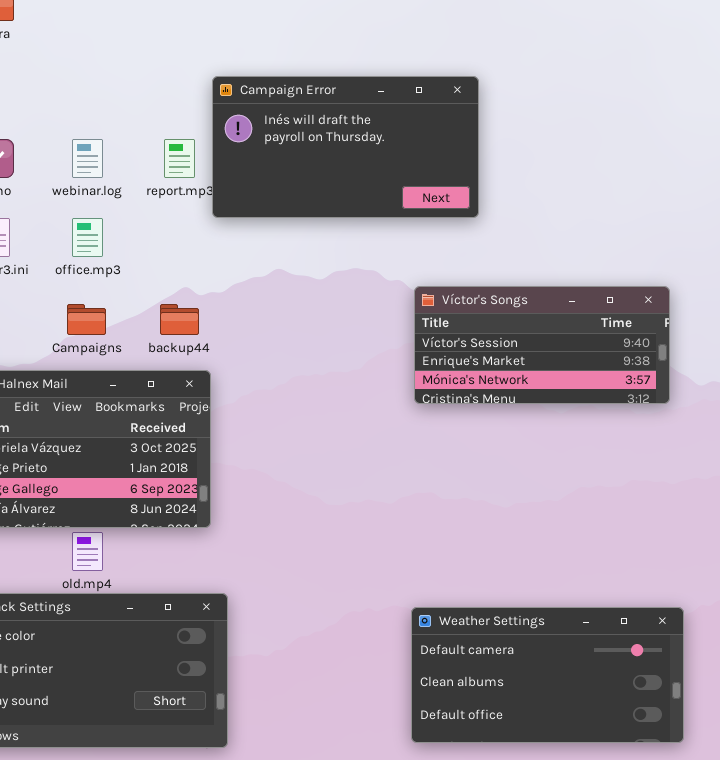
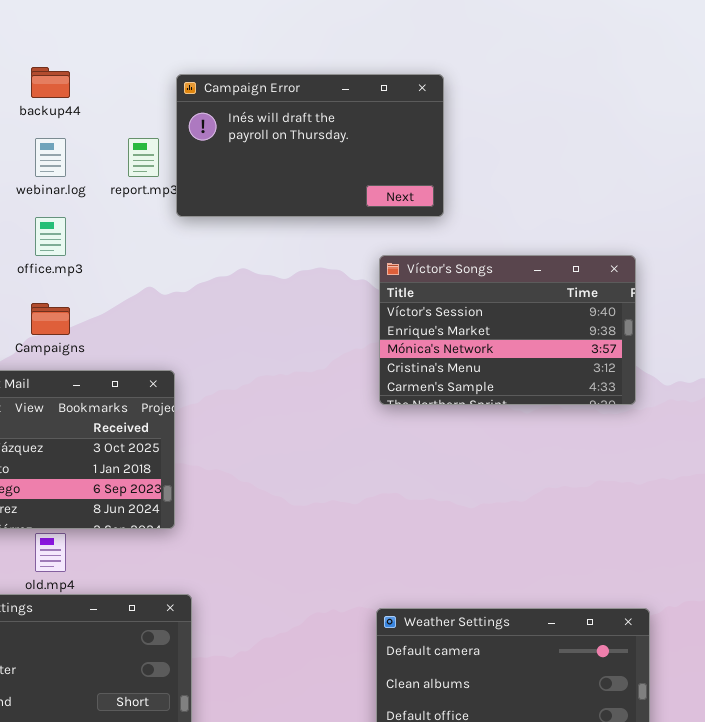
Víctor's Songs: [414,286,670,404] -> [379,255,636,405], resized
backup44: [160,304,199,335] -> [31,67,70,98], moved

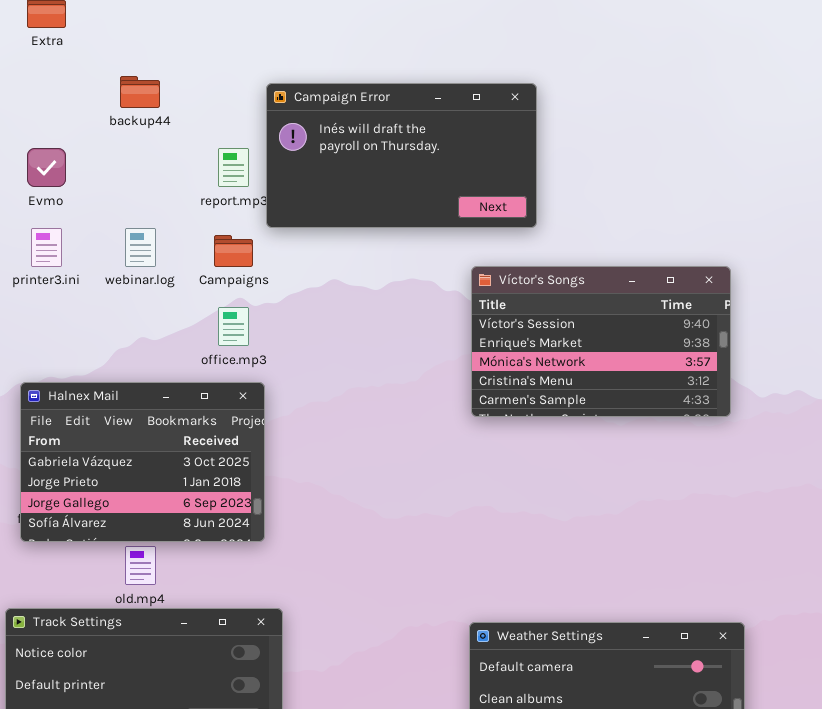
webinar.log: [35,138,66,177] -> [125,228,156,267], moved
office.mp3: [35,217,66,256] -> [218,307,249,346], moved
Campaigns: [31,303,70,335] -> [214,235,253,267], moved

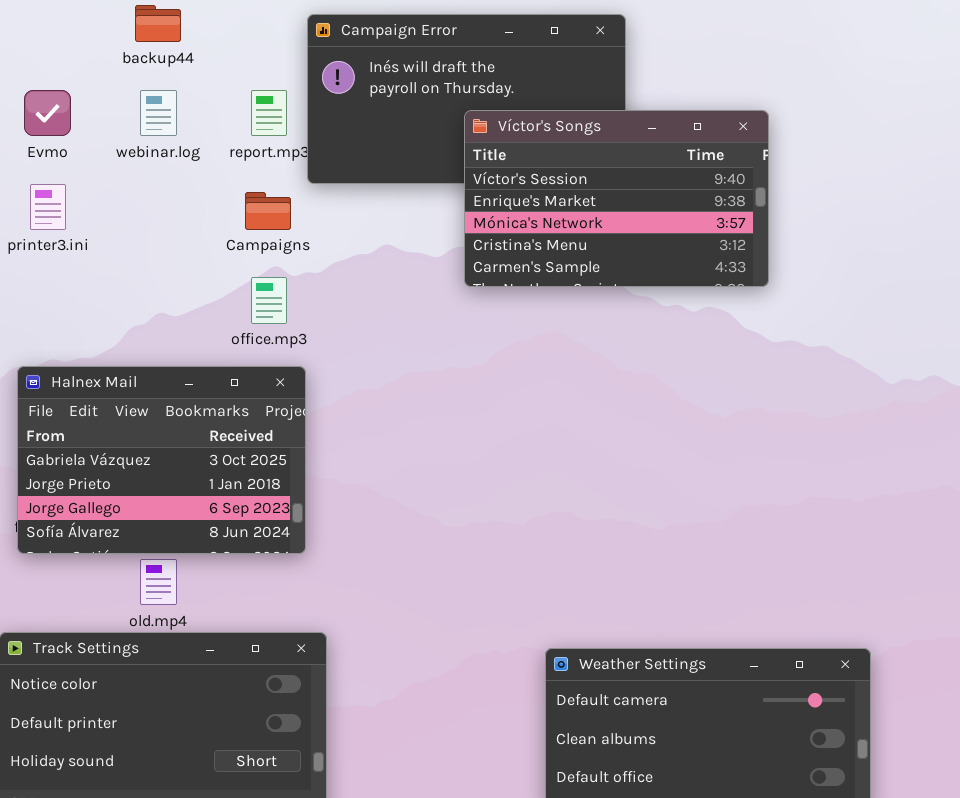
webinar.log: [125,228,156,267] -> [140,90,177,136], moved
Víctor's Songs: [471,266,731,417] -> [464,110,769,287], moved

